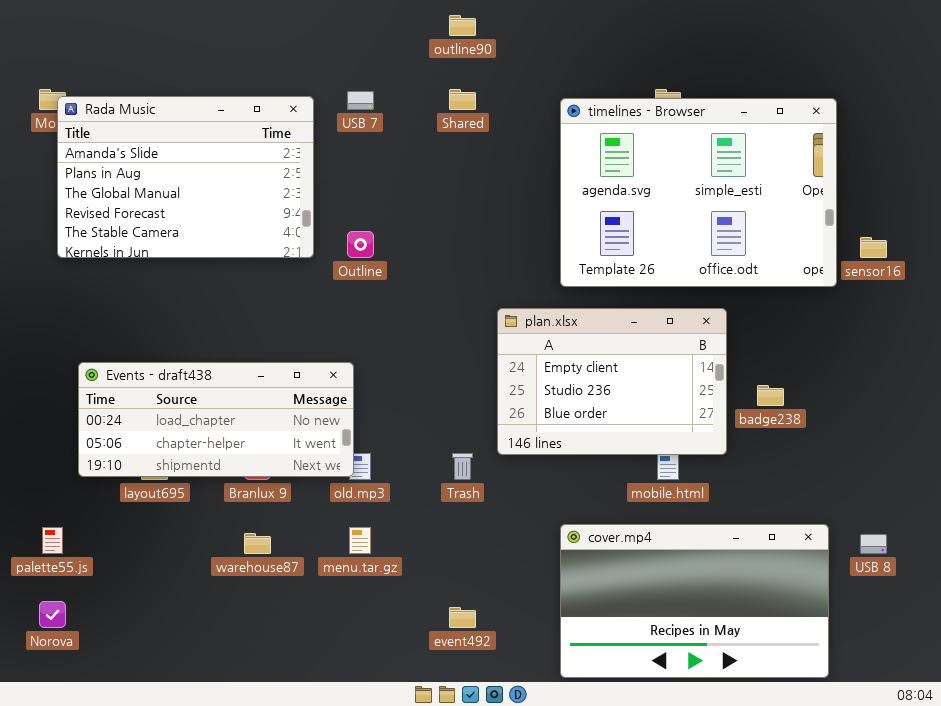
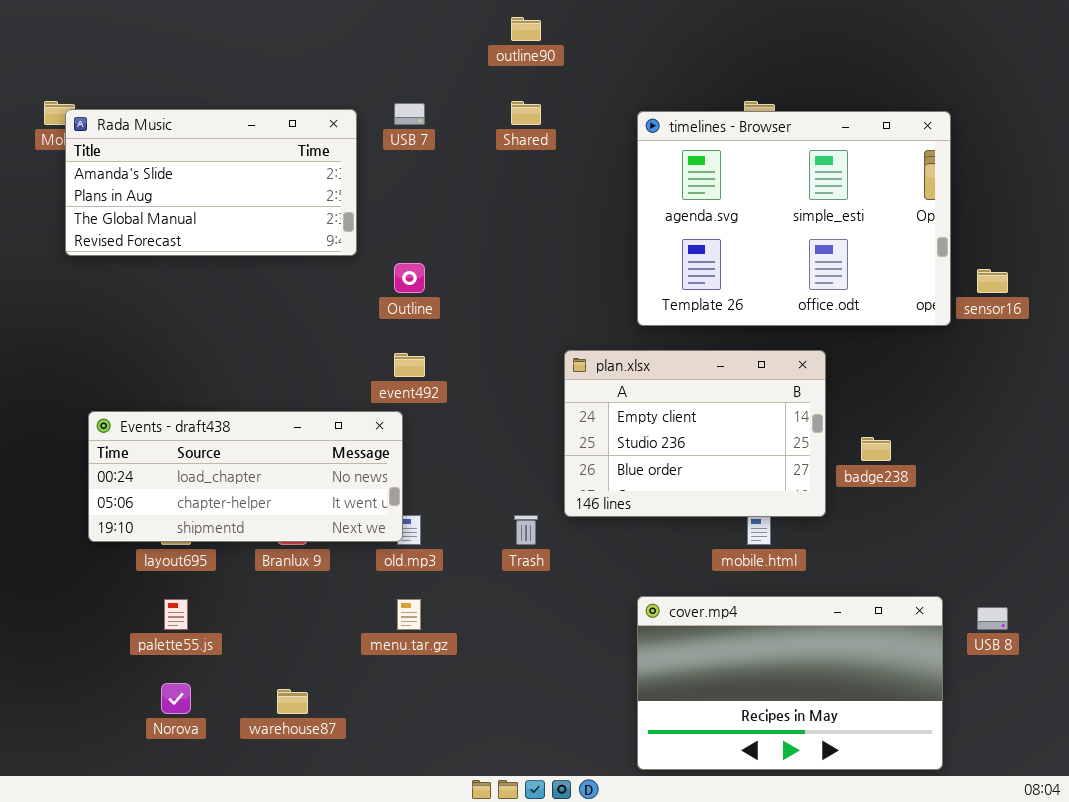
Rada Music: [57,96,314,258] -> [65,109,357,256], resized
palette55.js: [42,527,63,554] -> [164,599,188,630], moved
warehouse87: [244,533,271,554] -> [277,689,308,714], moved
Norova: [39,601,66,628] -> [161,683,191,714], moved
event492: [449,607,476,628] -> [394,353,425,377], moved

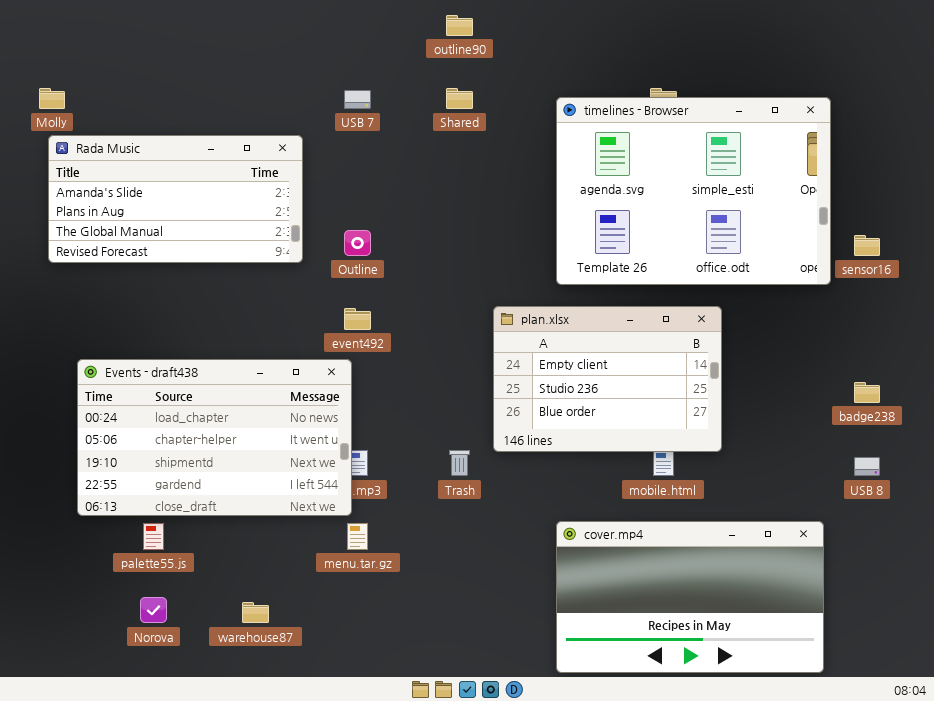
Rada Music: [65,109,357,256] -> [48,135,303,263], moved
Events - draft438: [88,411,403,542] -> [77,359,352,516], resized
badge238: [861,437,891,461] -> [854,382,880,403], moved
USB 8: [977,607,1008,630] -> [854,457,880,476], moved

